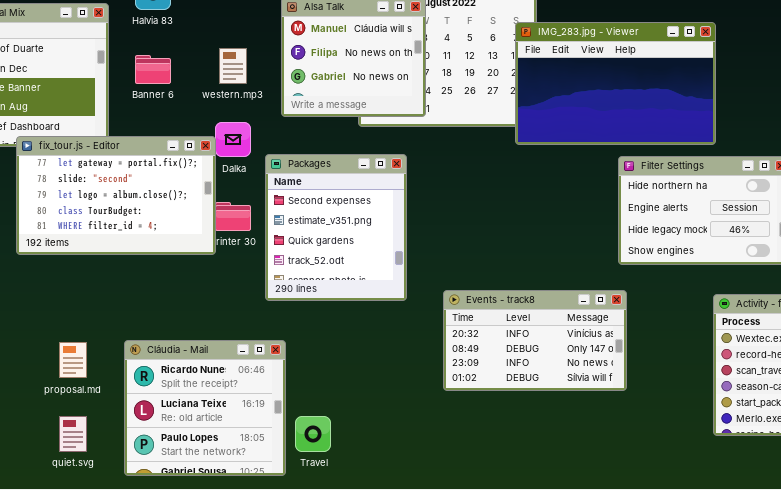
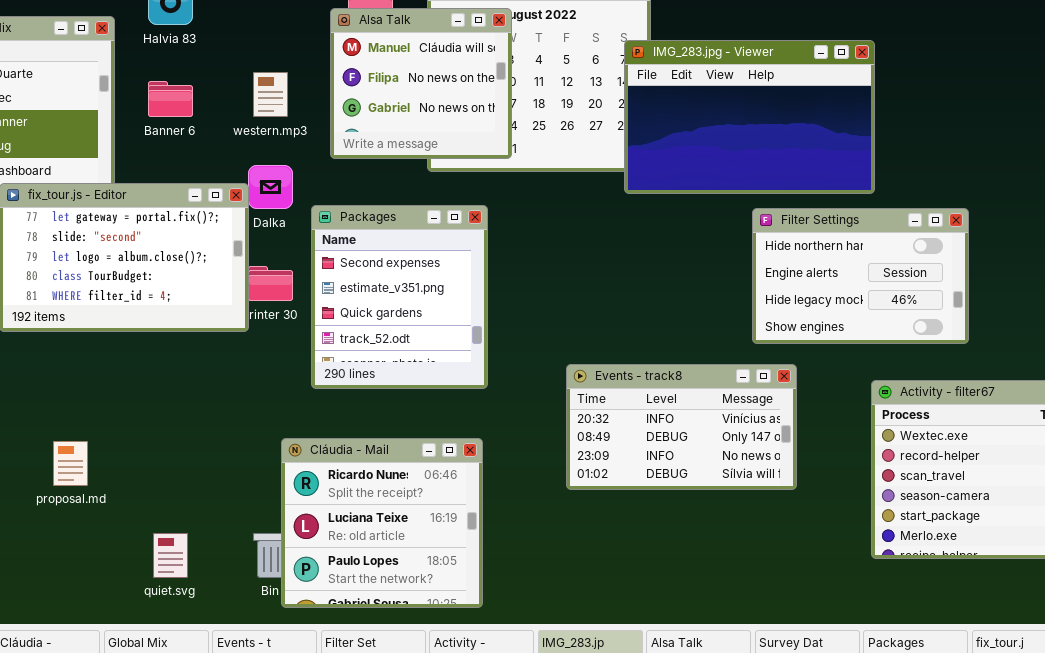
Events - track8: [443,290,627,391] -> [566,364,797,490], moved
Cláudia - Mail: [124,340,286,476] -> [281,438,483,608], moved
quiet.svg: [59,416,87,452] -> [153,533,188,578], moved

